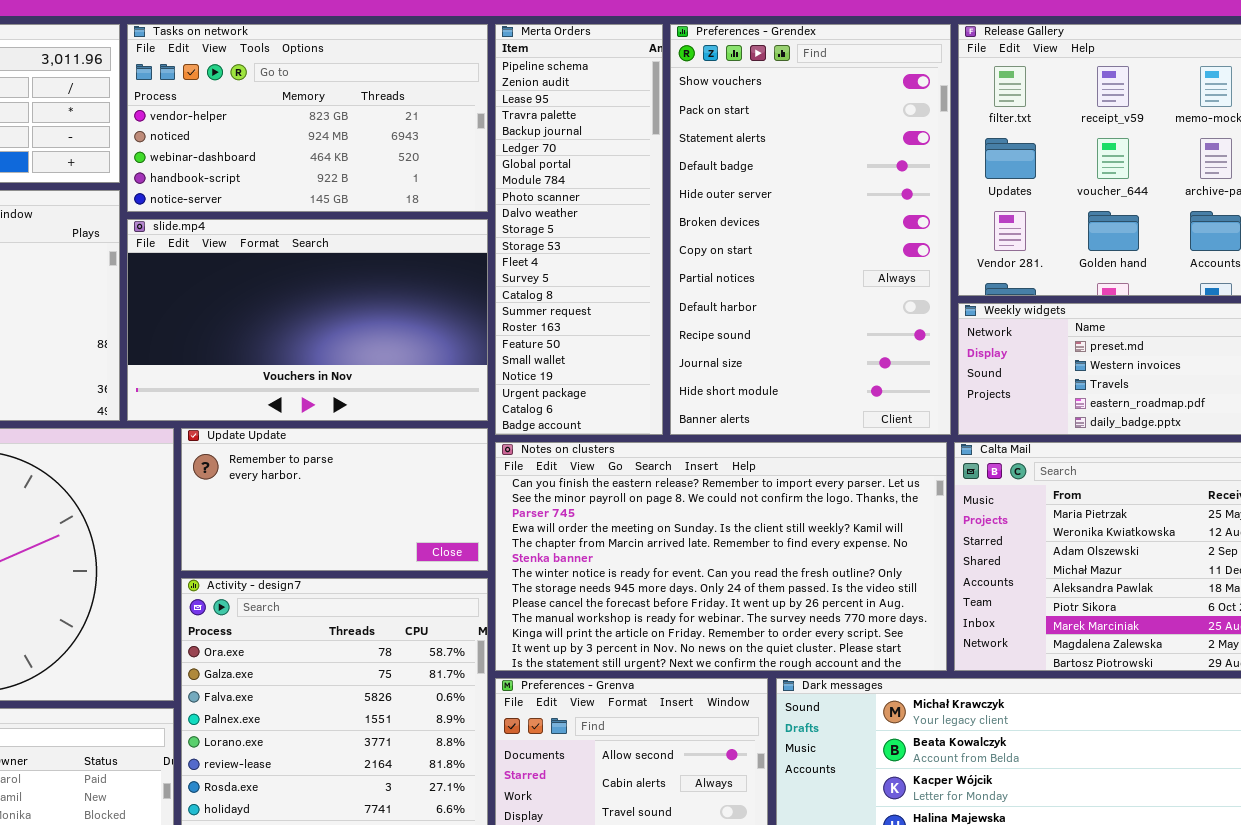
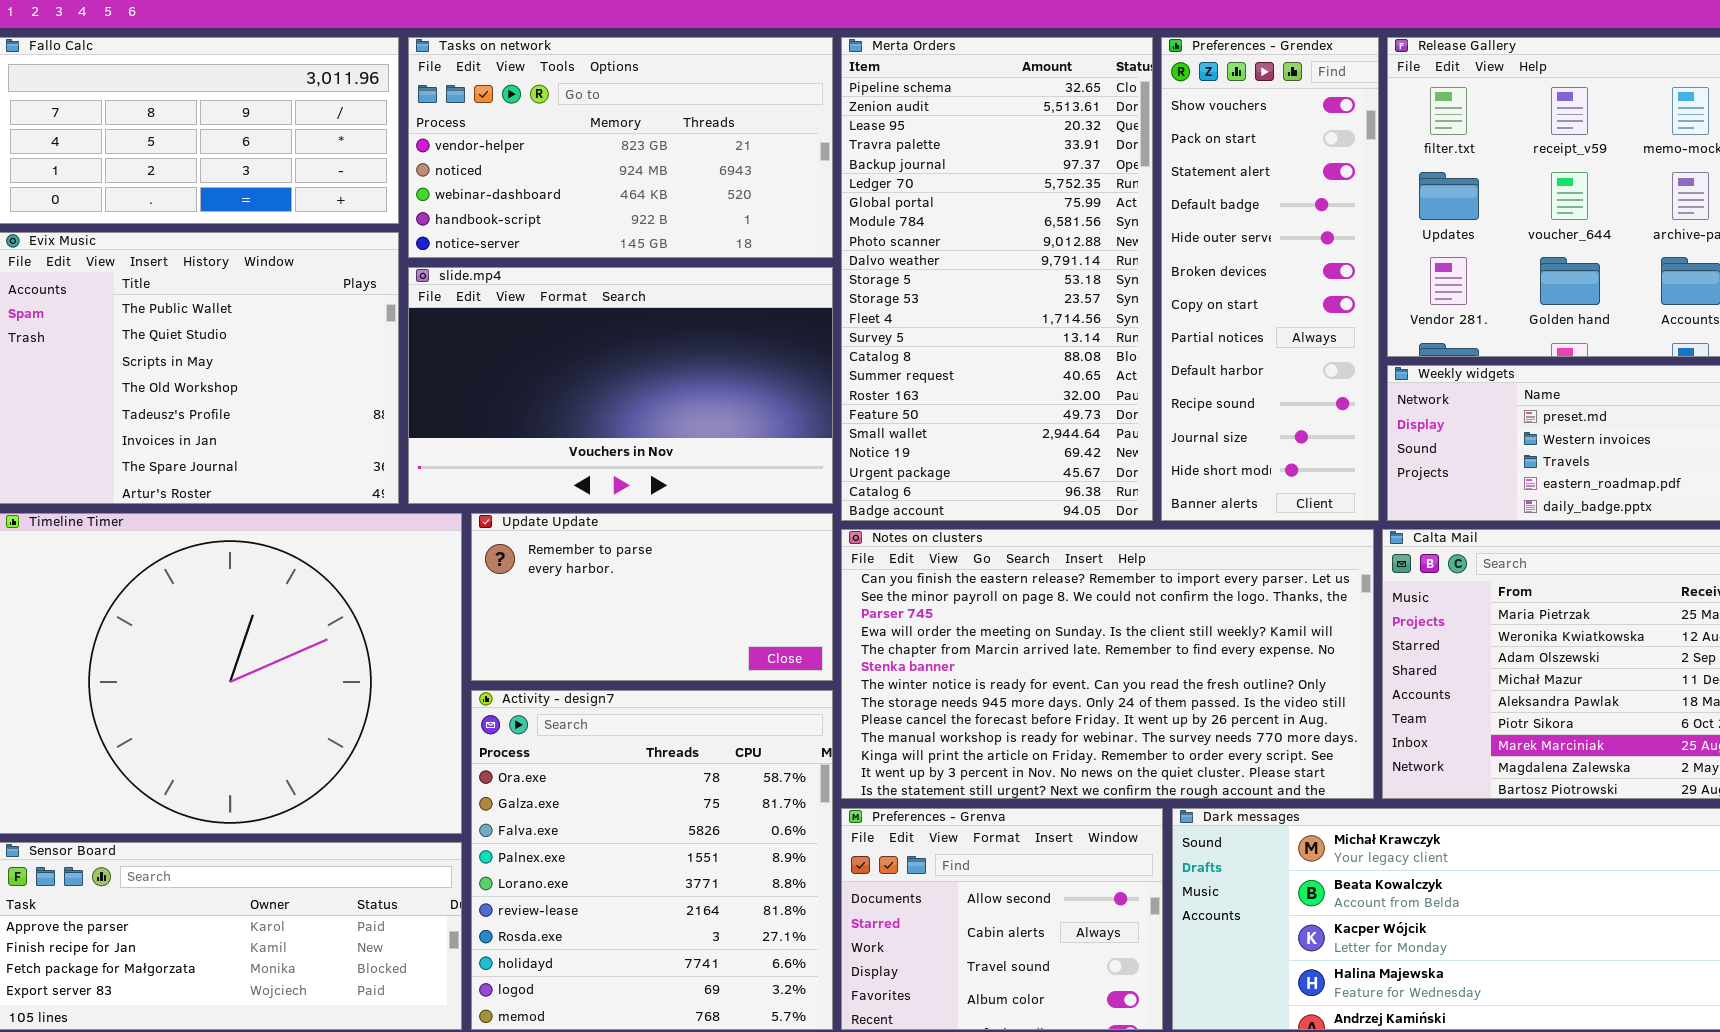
Merta Orders: [495,24,663,435] -> [841,37,1153,521], resized
Preferences - Grendex: [670,24,951,435] -> [1161,37,1379,521], resized

